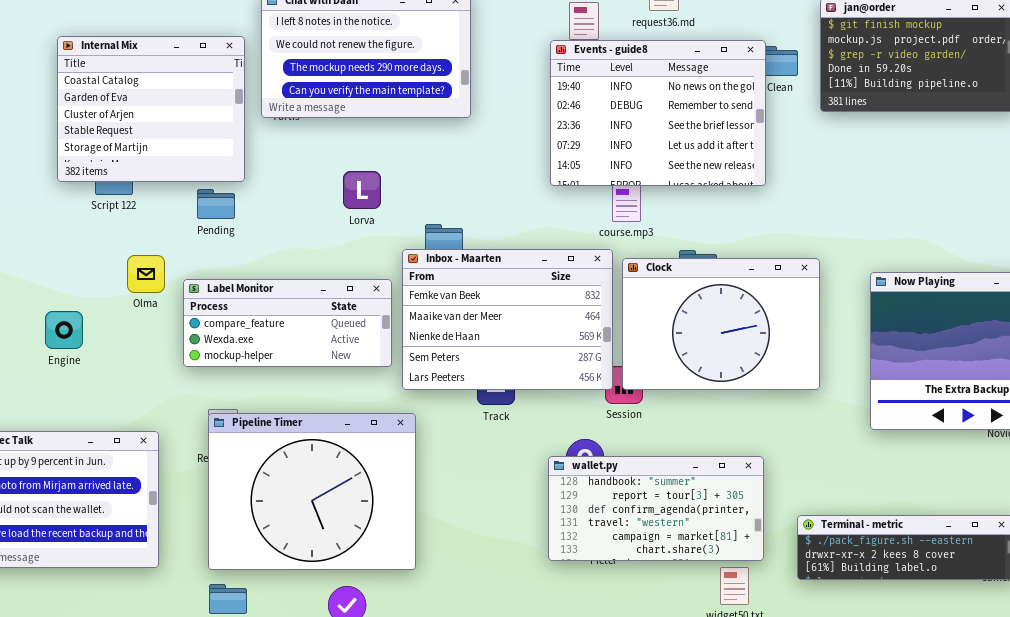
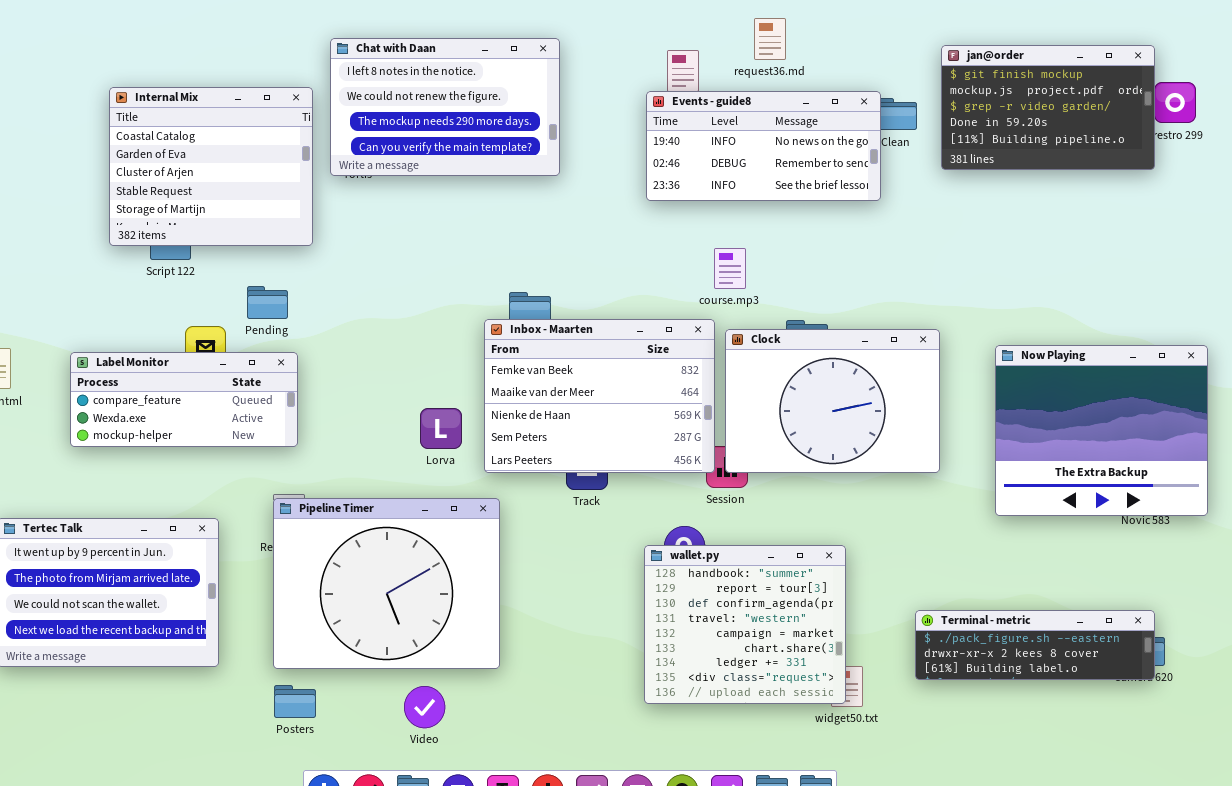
Events - guide8: [550,40,766,186] -> [646,91,881,201], resized
Lorva: [343,171,381,209] -> [420,408,462,449], moved
Pending: [197,189,235,219] -> [247,286,288,319], moved
Label Monitor: [183,279,392,367] -> [70,352,298,447], moved
wallet.py: [548,456,764,561] -> [644,545,846,704], resized

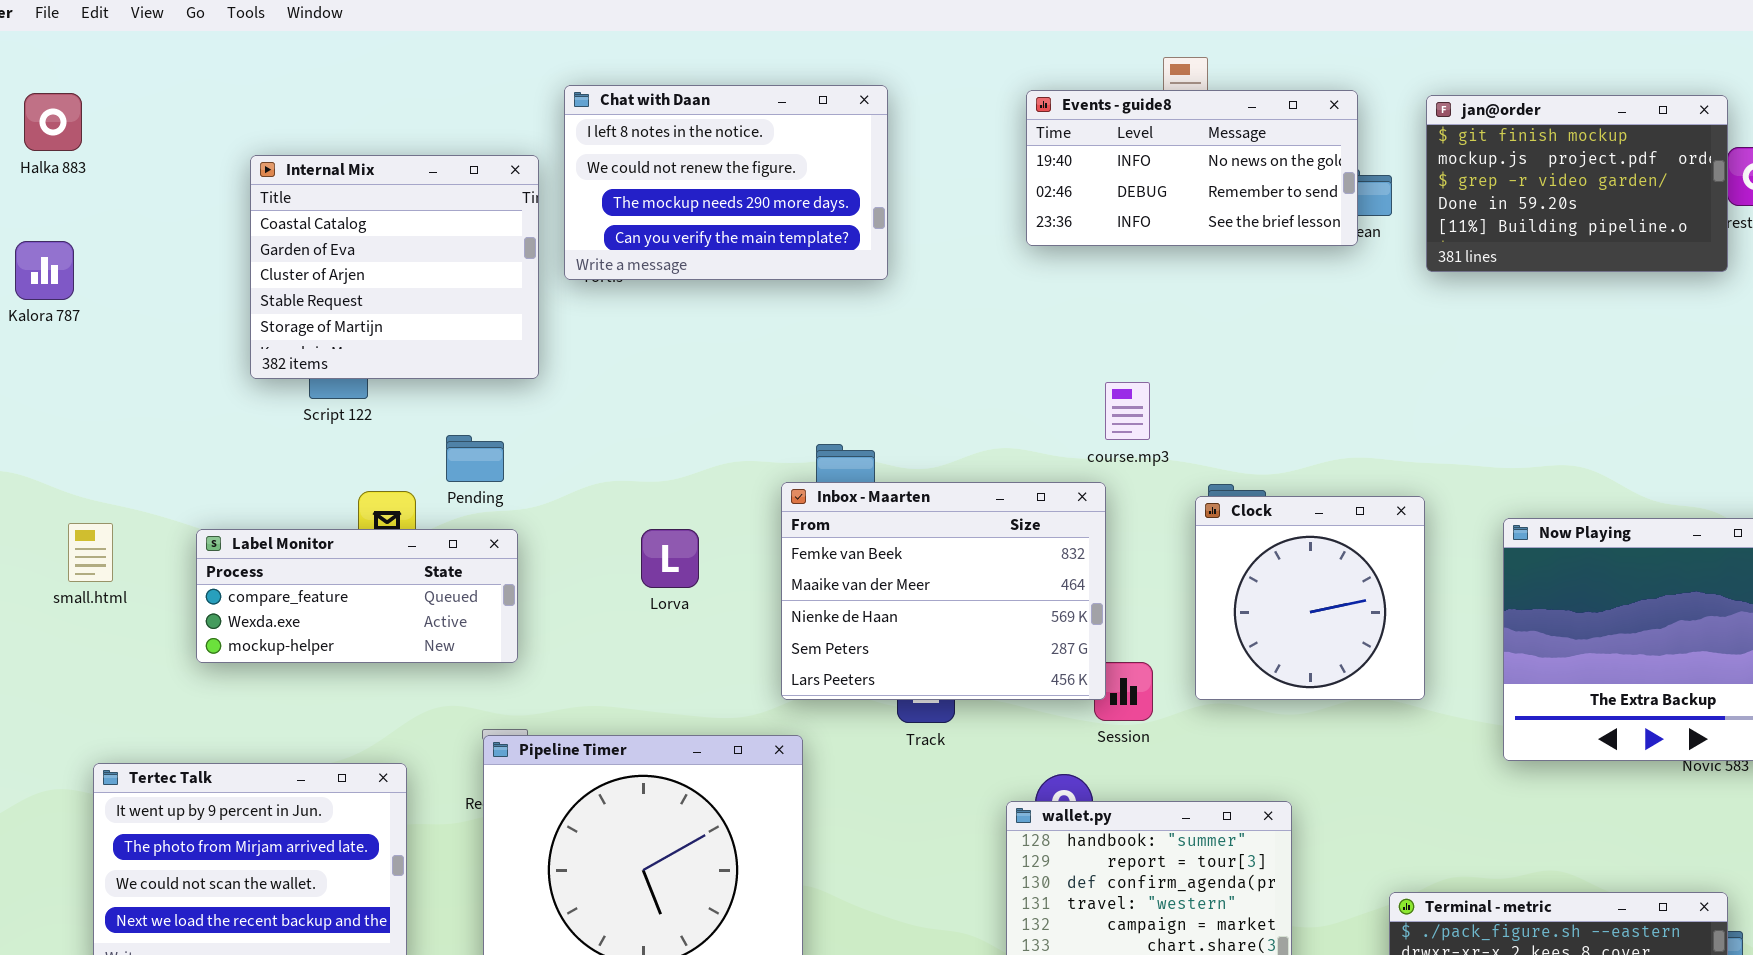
Events - guide8: [646,91,881,201] -> [1026,90,1358,246], moved
Clock: [725,329,940,473] -> [1195,496,1425,700], resized
Lorva: [420,408,462,449] -> [641,529,699,588], moved

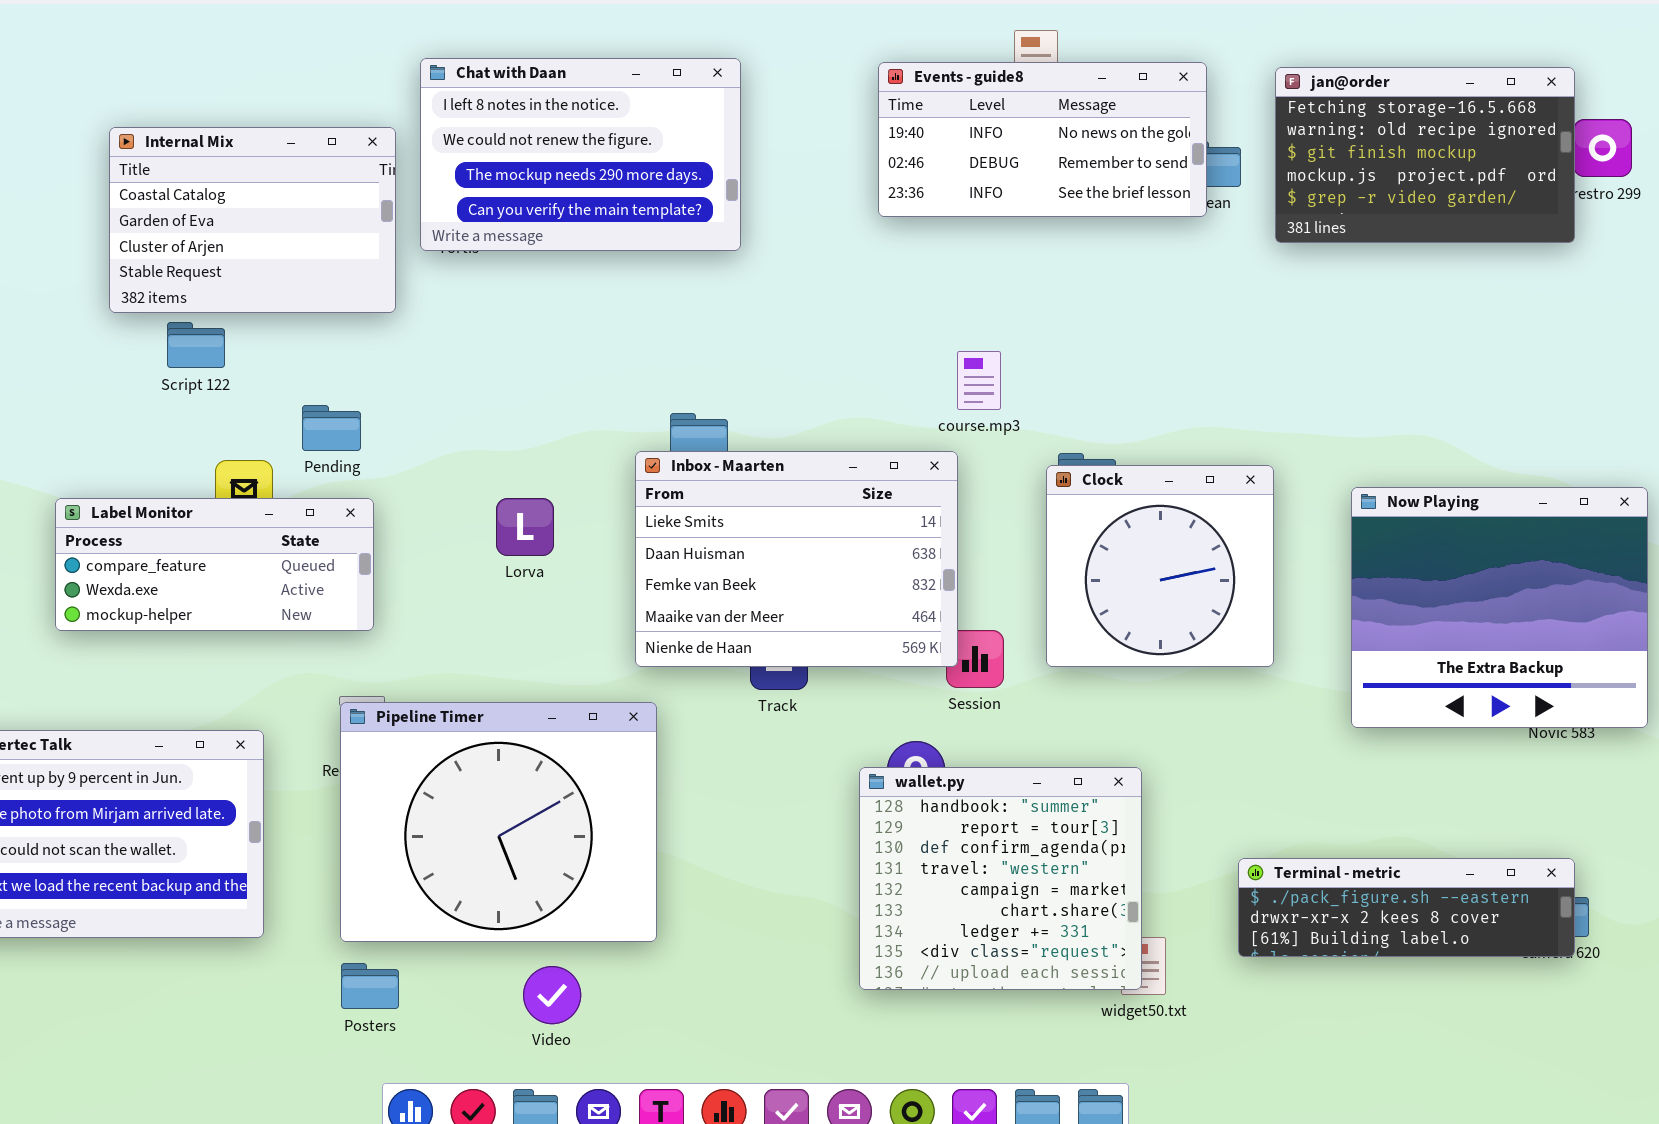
jan@order: [1426,95,1728,272] -> [1275,67,1575,243], scrolled up 2 rows
Internal Mix: [250,155,539,379] -> [109,127,396,313], resized
Inbox - Maarten: [781,482,1106,700] -> [635,451,958,667], scrolled up 2 rows

